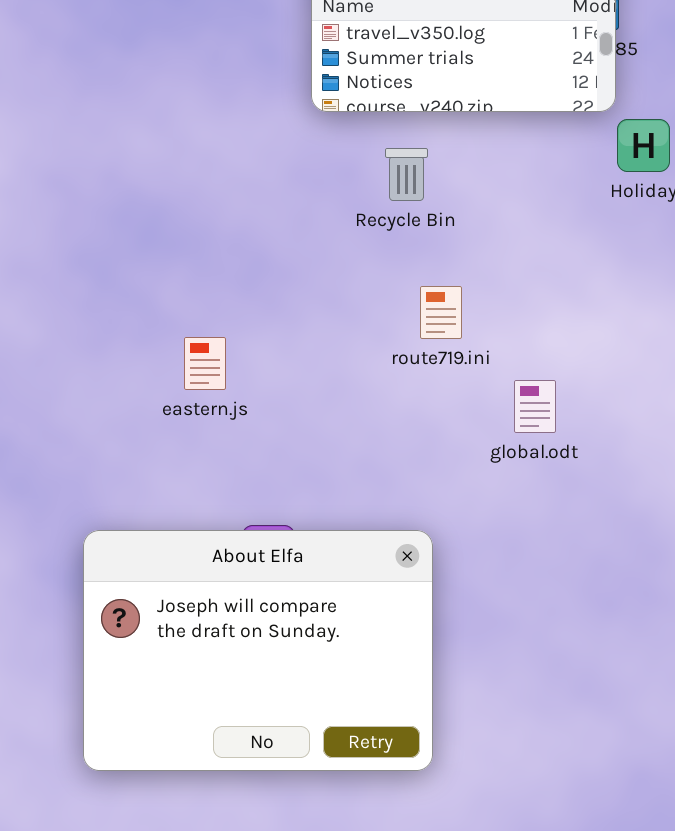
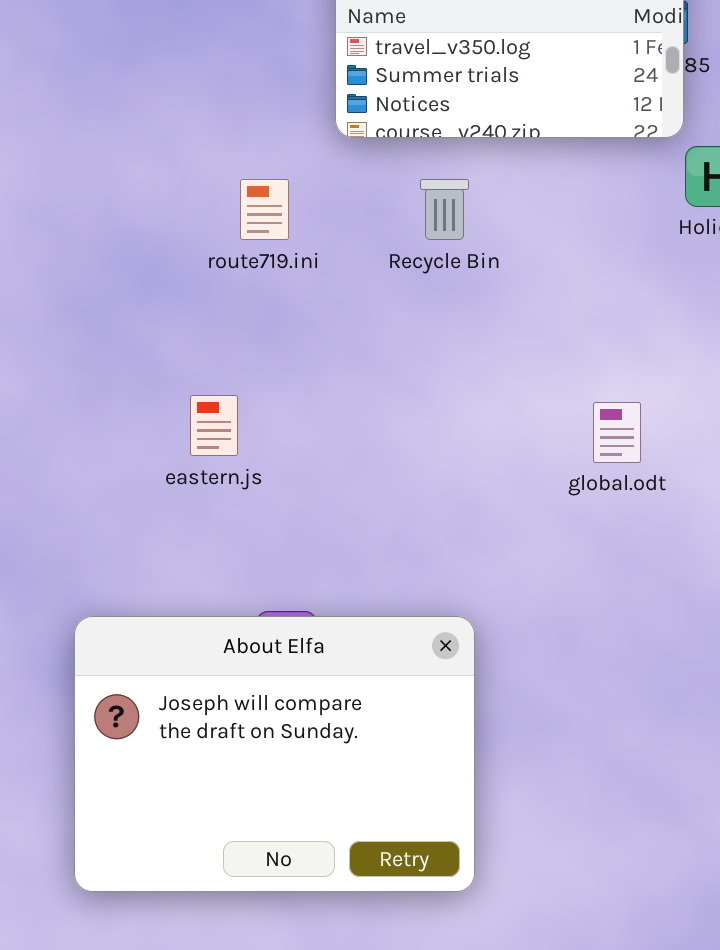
route719.ini: [420,286,462,339] -> [240,179,289,240], moved
global.odt: [514,380,556,433] -> [593,402,641,463], moved

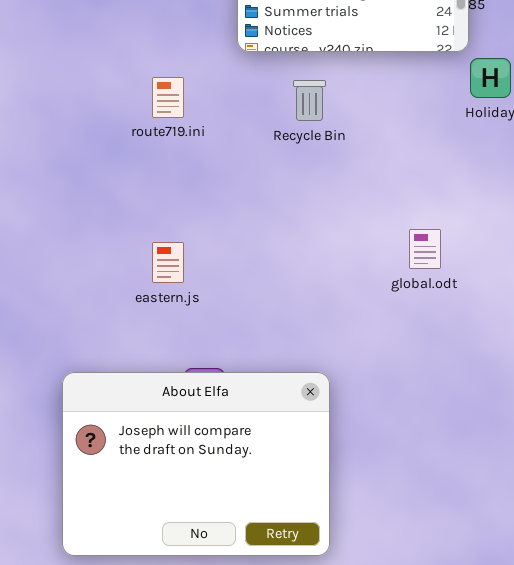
route719.ini: [240,179,289,240] -> [152,77,184,118], moved
eastern.js: [190,395,238,456] -> [152,242,184,283], moved

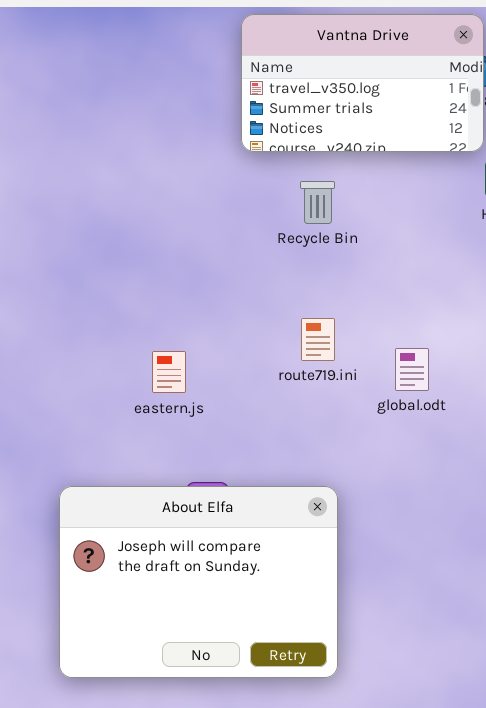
route719.ini: [152,77,184,118] -> [301,318,335,361], moved
global.odt: [409,229,441,269] -> [395,348,429,391], moved

